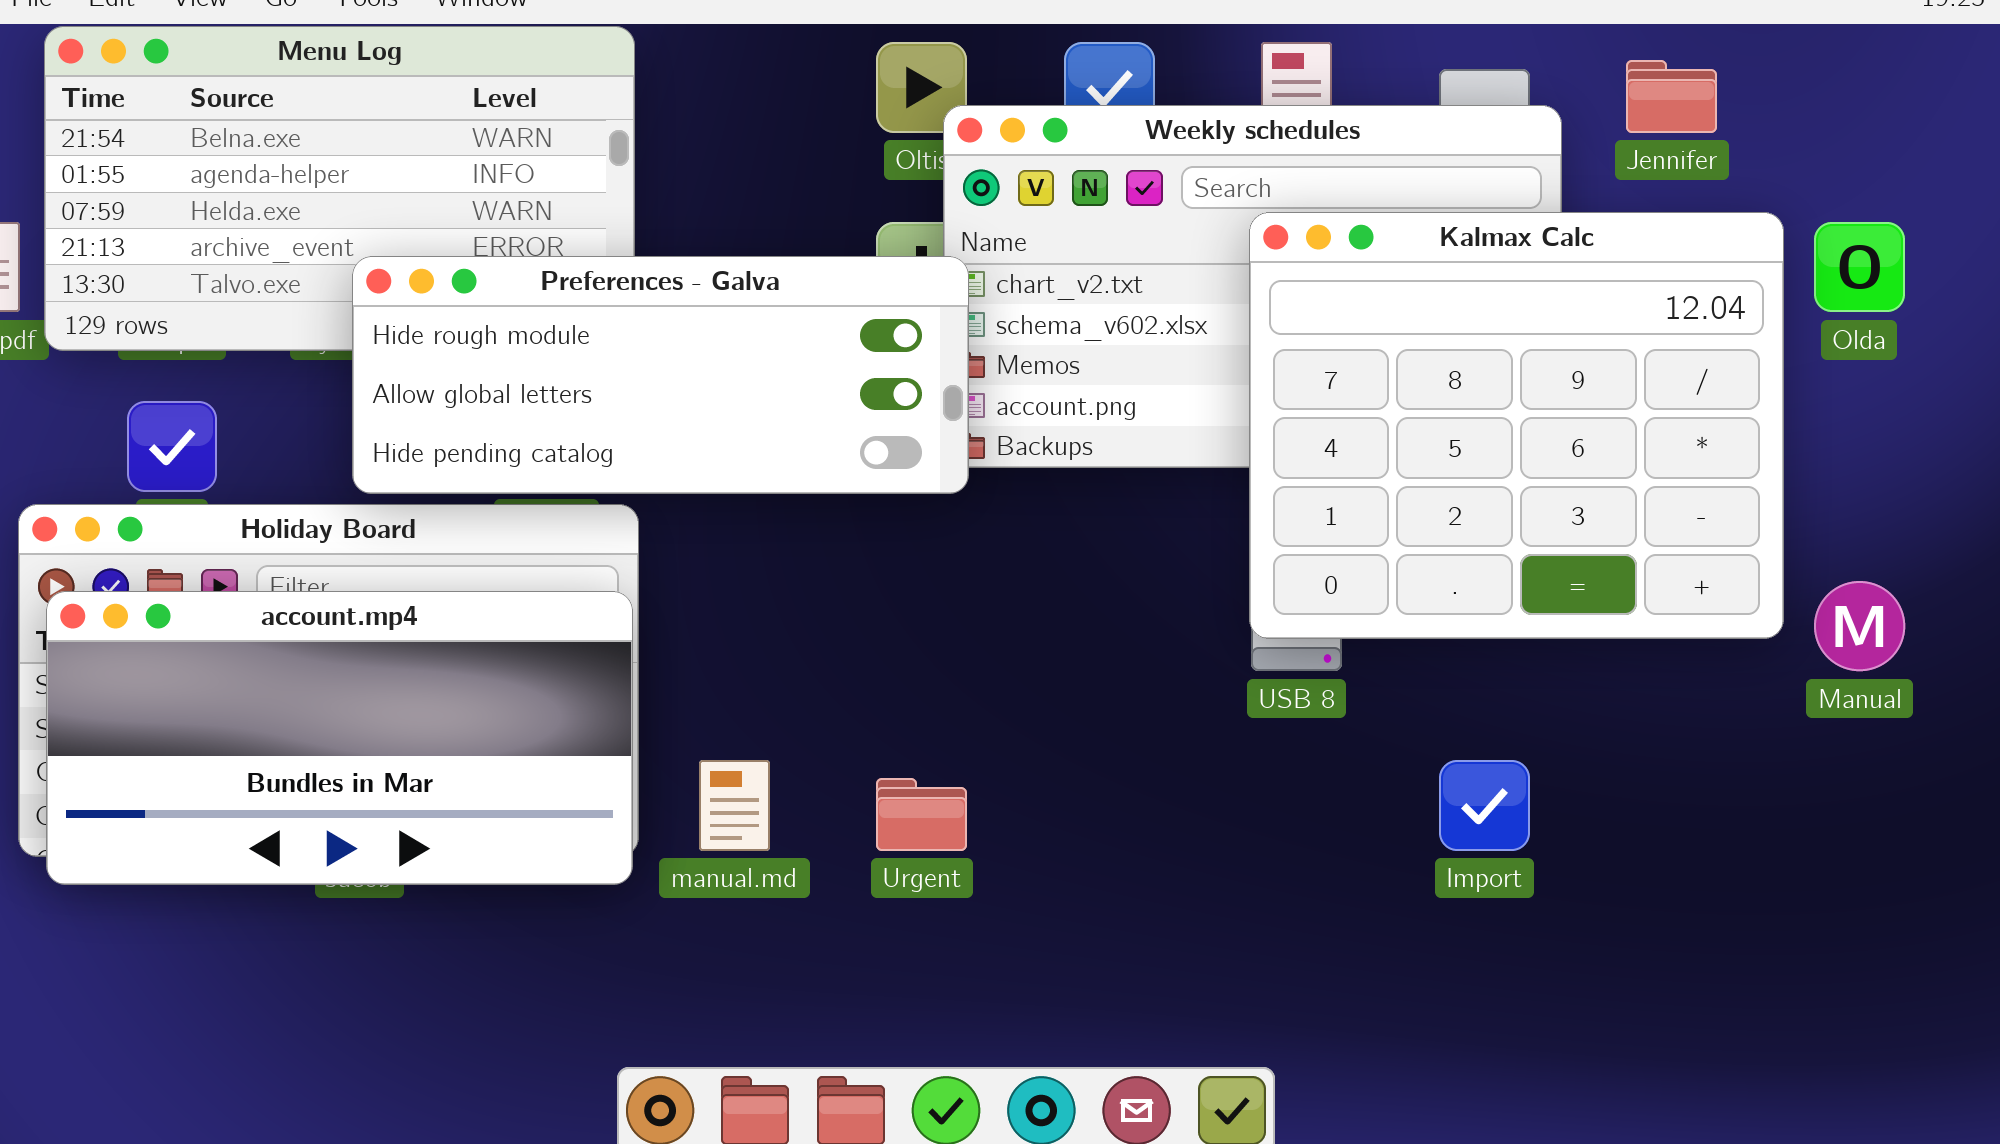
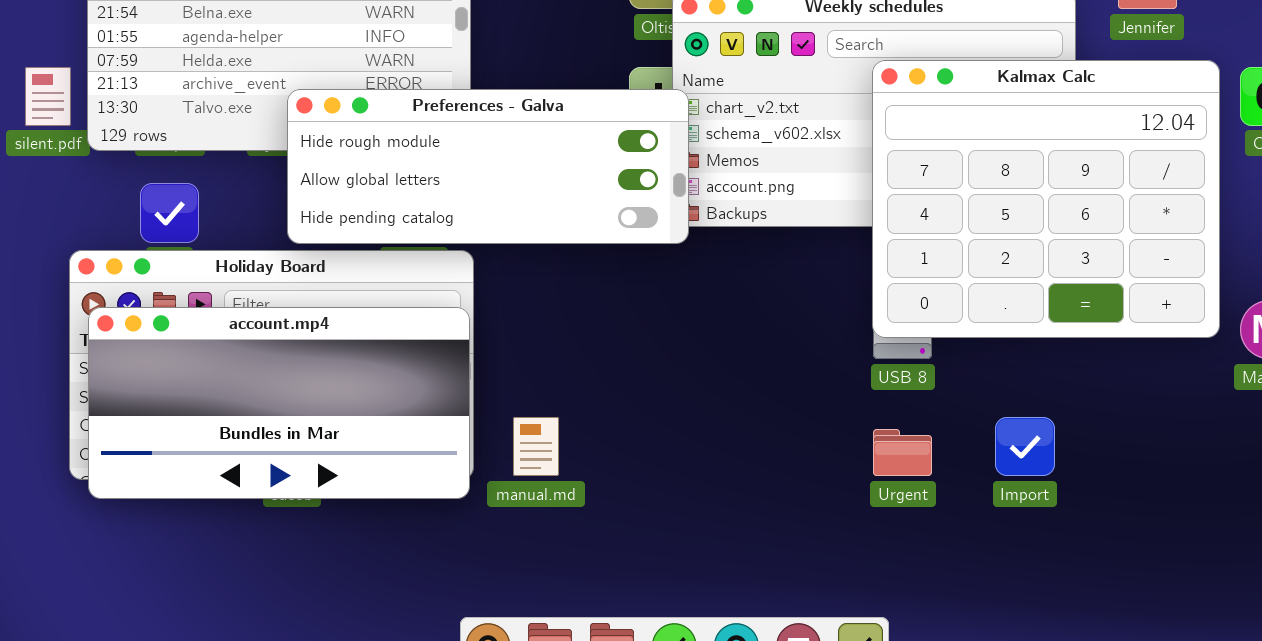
Urgent: [876,778,967,851] -> [873,429,932,476], moved

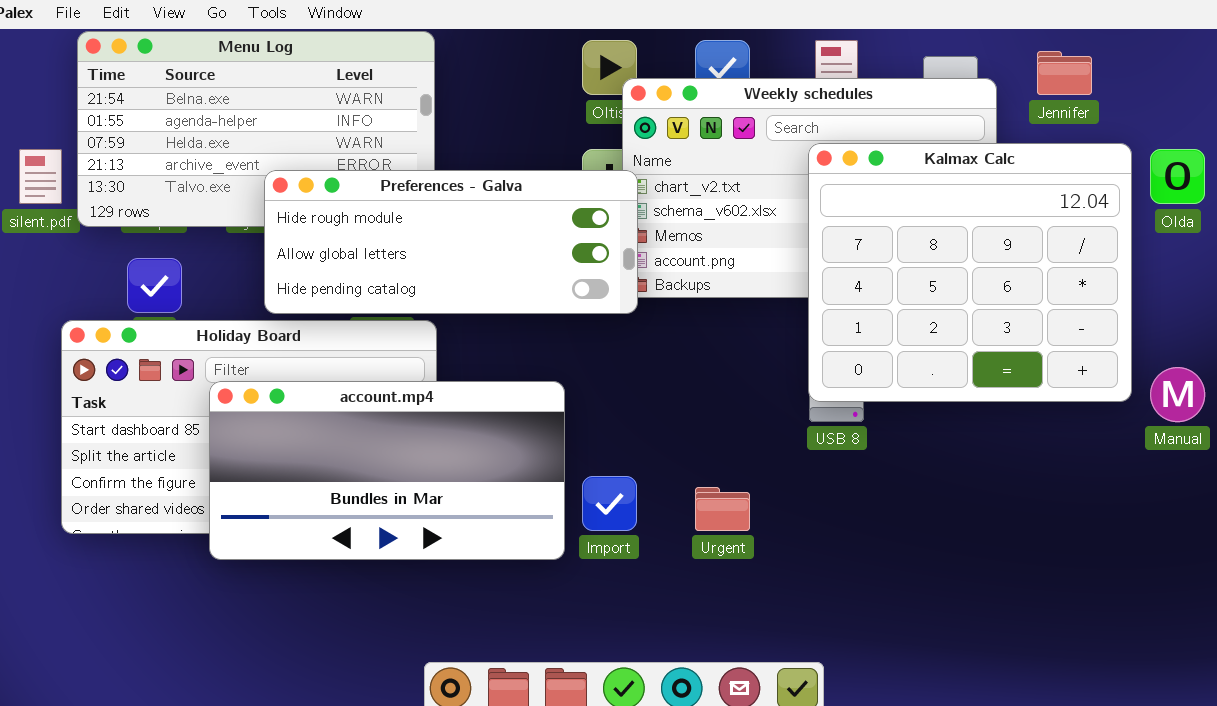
account.mp4: [88,307,470,499] -> [209,381,565,560], moved
Import: [995,417,1055,476] -> [582,476,637,531], moved
Urgent: [873,429,932,476] -> [695,487,750,531], moved

